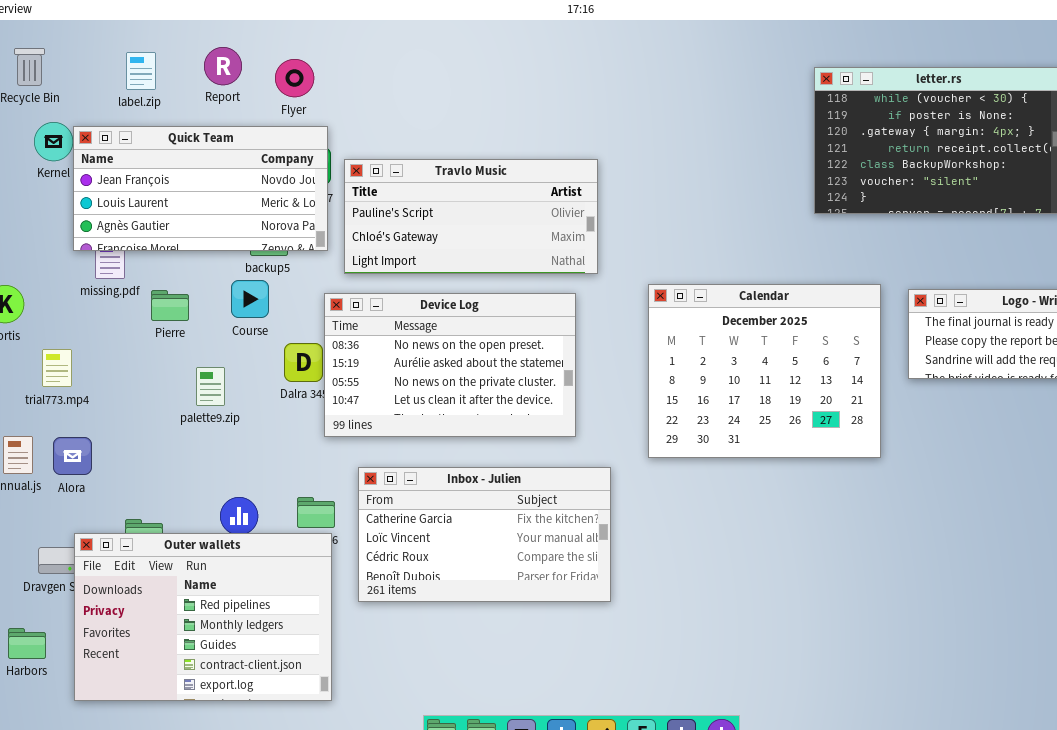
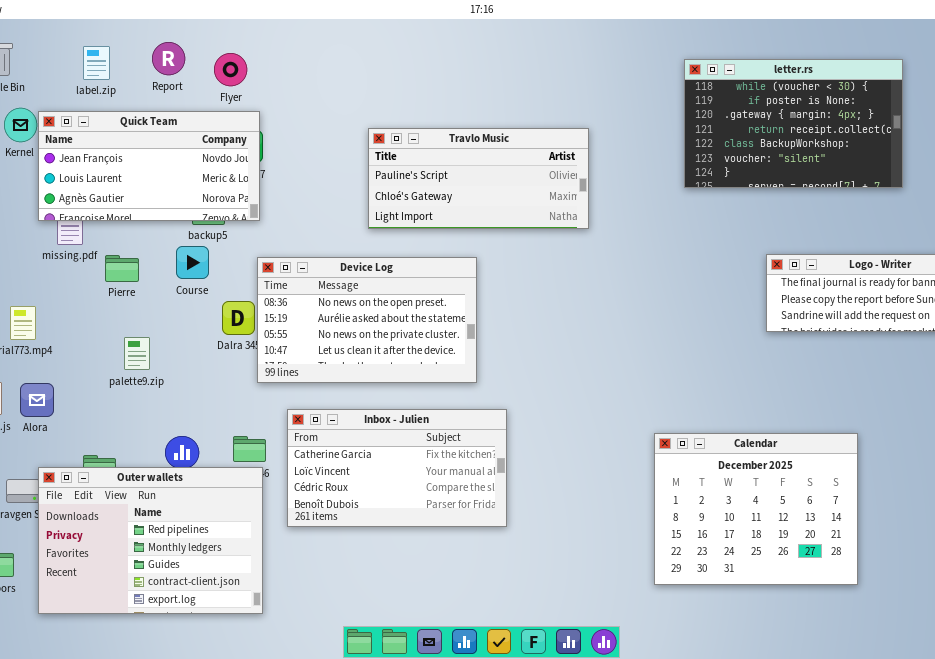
Travlo Music: [344,159,598,274] -> [368,128,589,229], moved
Calendar: [648,284,881,458] -> [654,433,858,585], moved
palette9.zip: [196,367,225,406] -> [124,337,150,370], moved

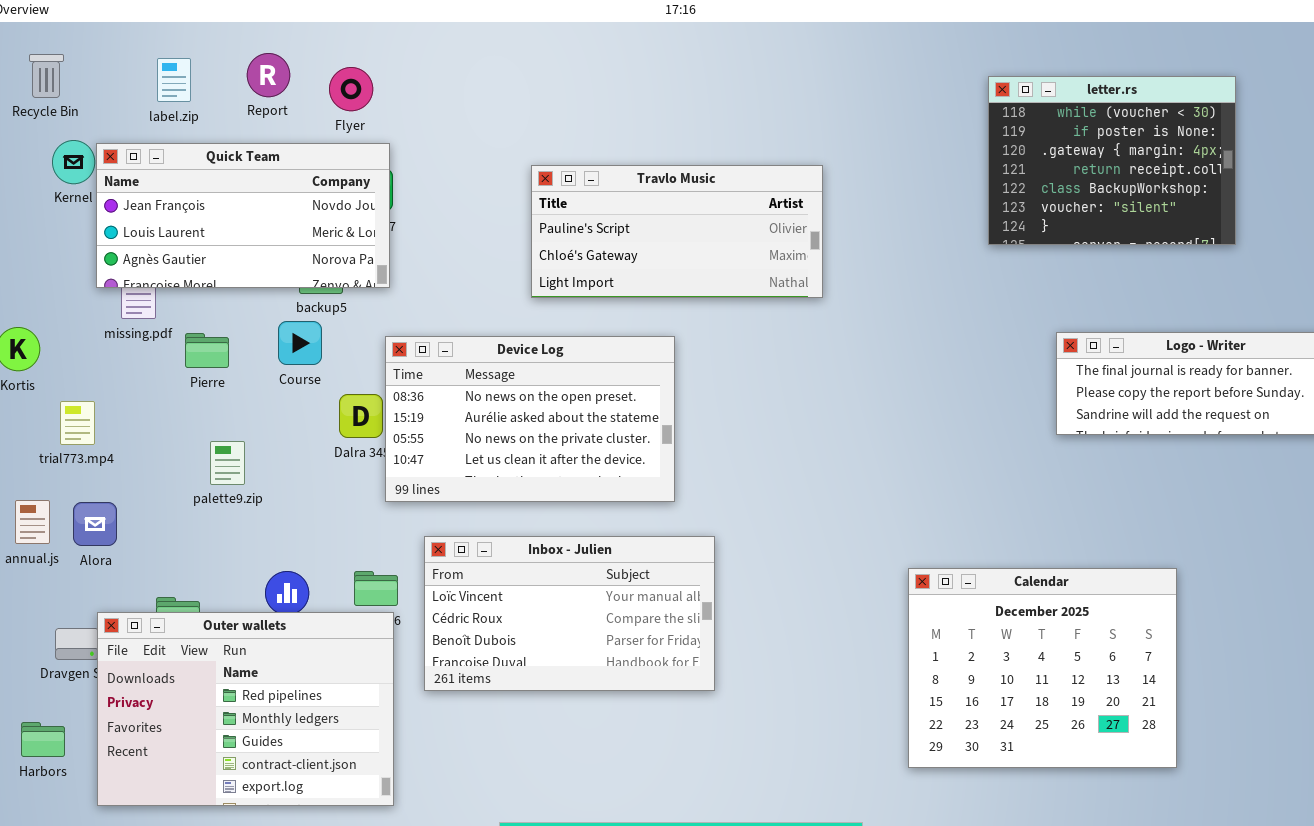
letter.rs: [684,59,903,188] -> [988,76,1236,245], resized
Inbox - Julien: [287,409,507,527] -> [424,536,715,691], scrolled down 1 row

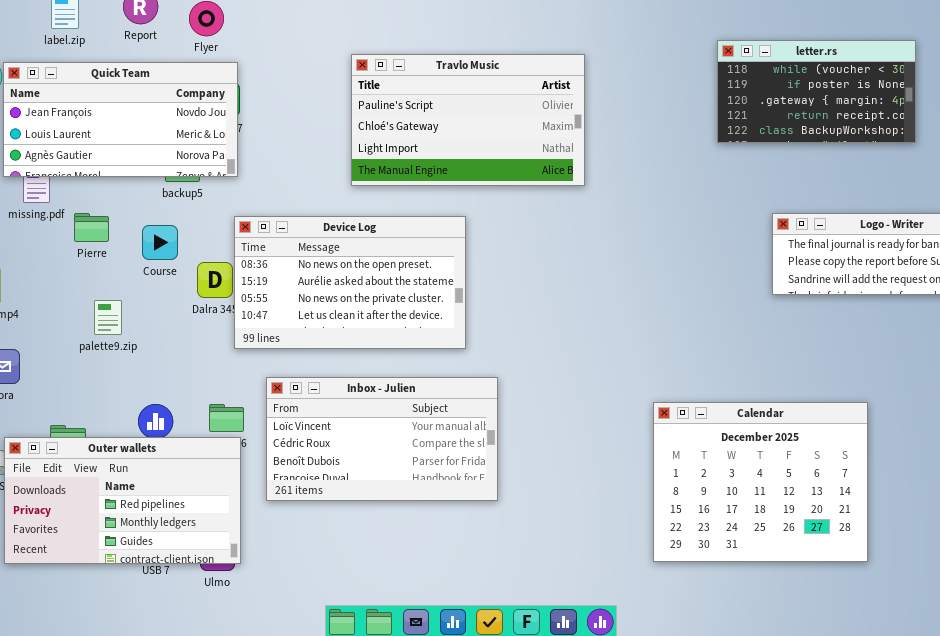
letter.rs: [988,76,1236,245] -> [717,40,916,143], resized
Travlo Music: [531,165,823,298] -> [351,54,585,186], resized
Course: [278,321,322,365] -> [142,225,178,260], moved
Outer wallets: [97,612,394,806] -> [4,437,241,564], resized

